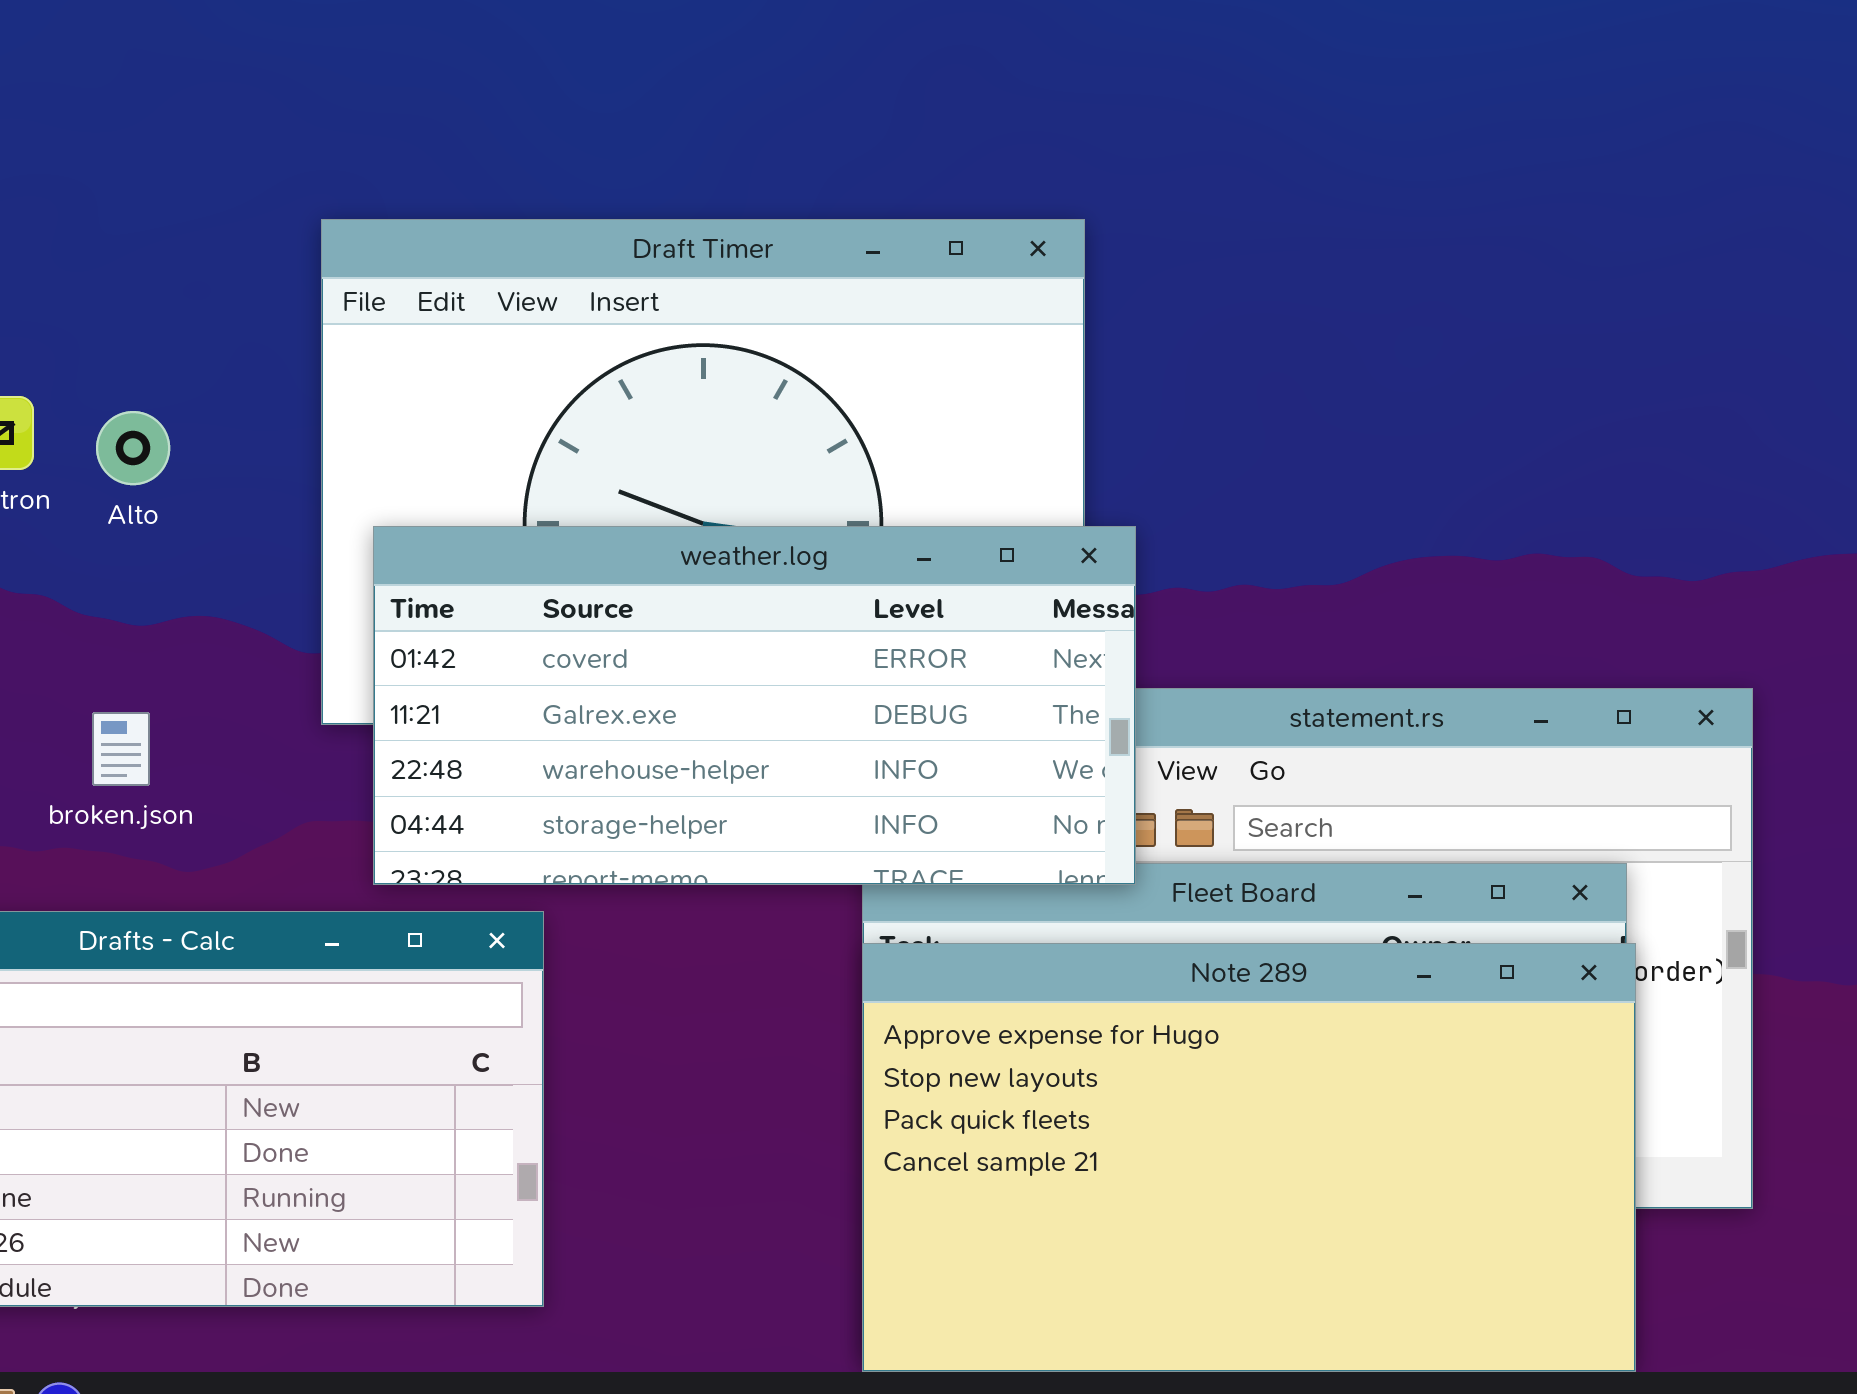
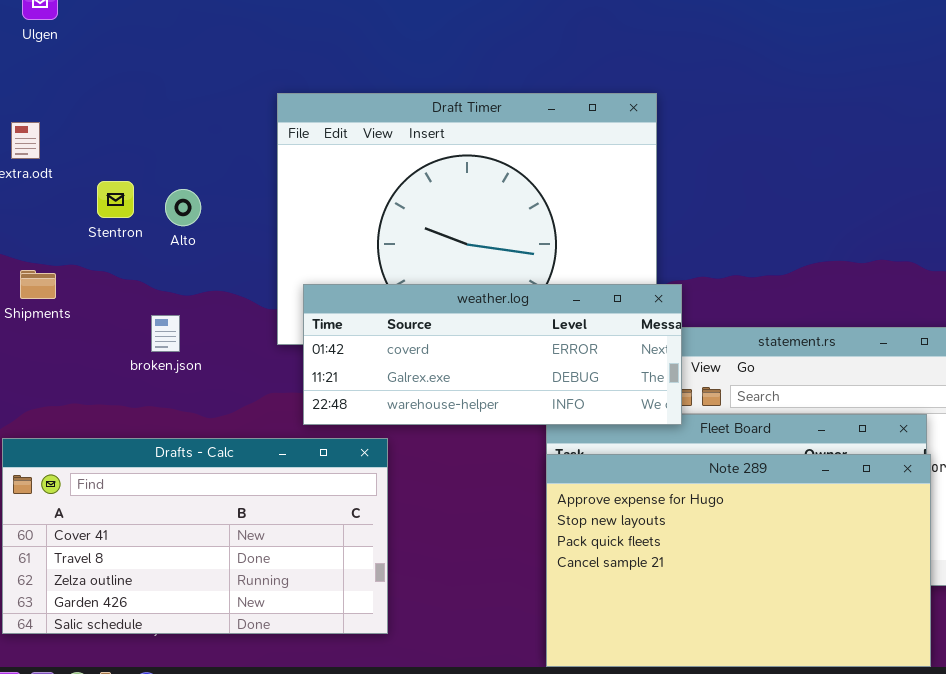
weather.log: [373,526,1136,885] -> [303,284,682,425], resized
broken.json: [92,712,150,786] -> [151,315,180,352], moved

